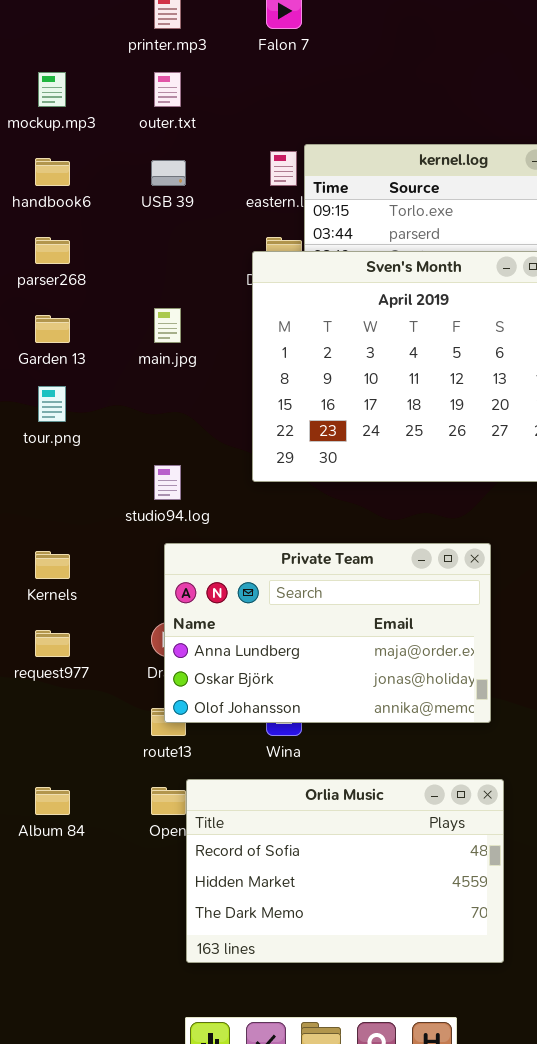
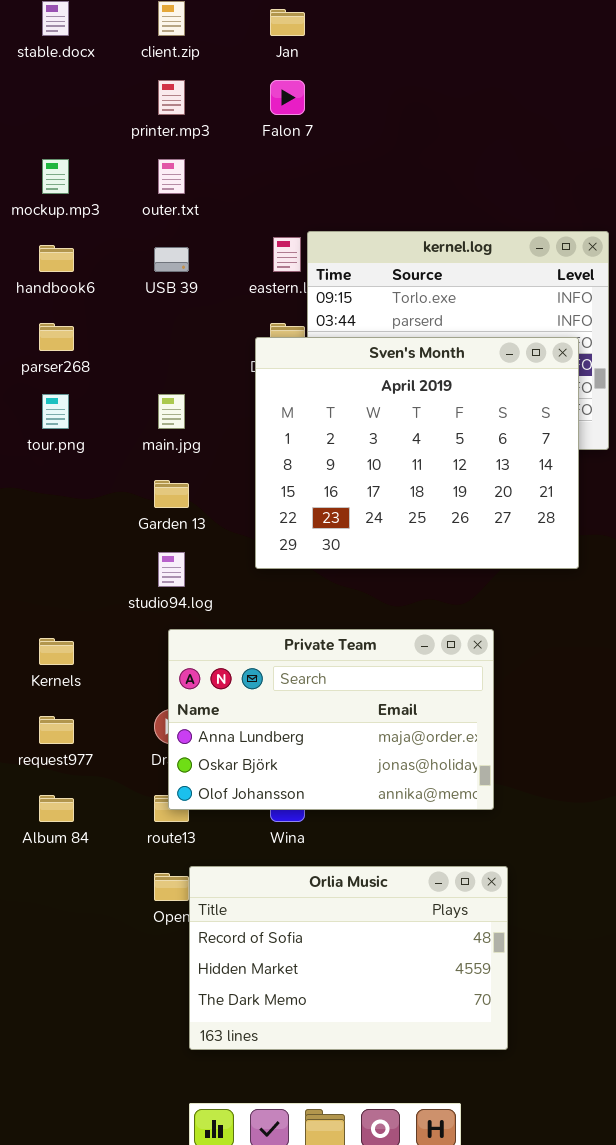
Garden 13: [35,315,70,343] -> [154,480,189,508], moved
tour.png: [38,386,66,422] -> [42,394,69,429], moved
Album 84: [35,787,70,815] -> [39,795,74,822], moved

